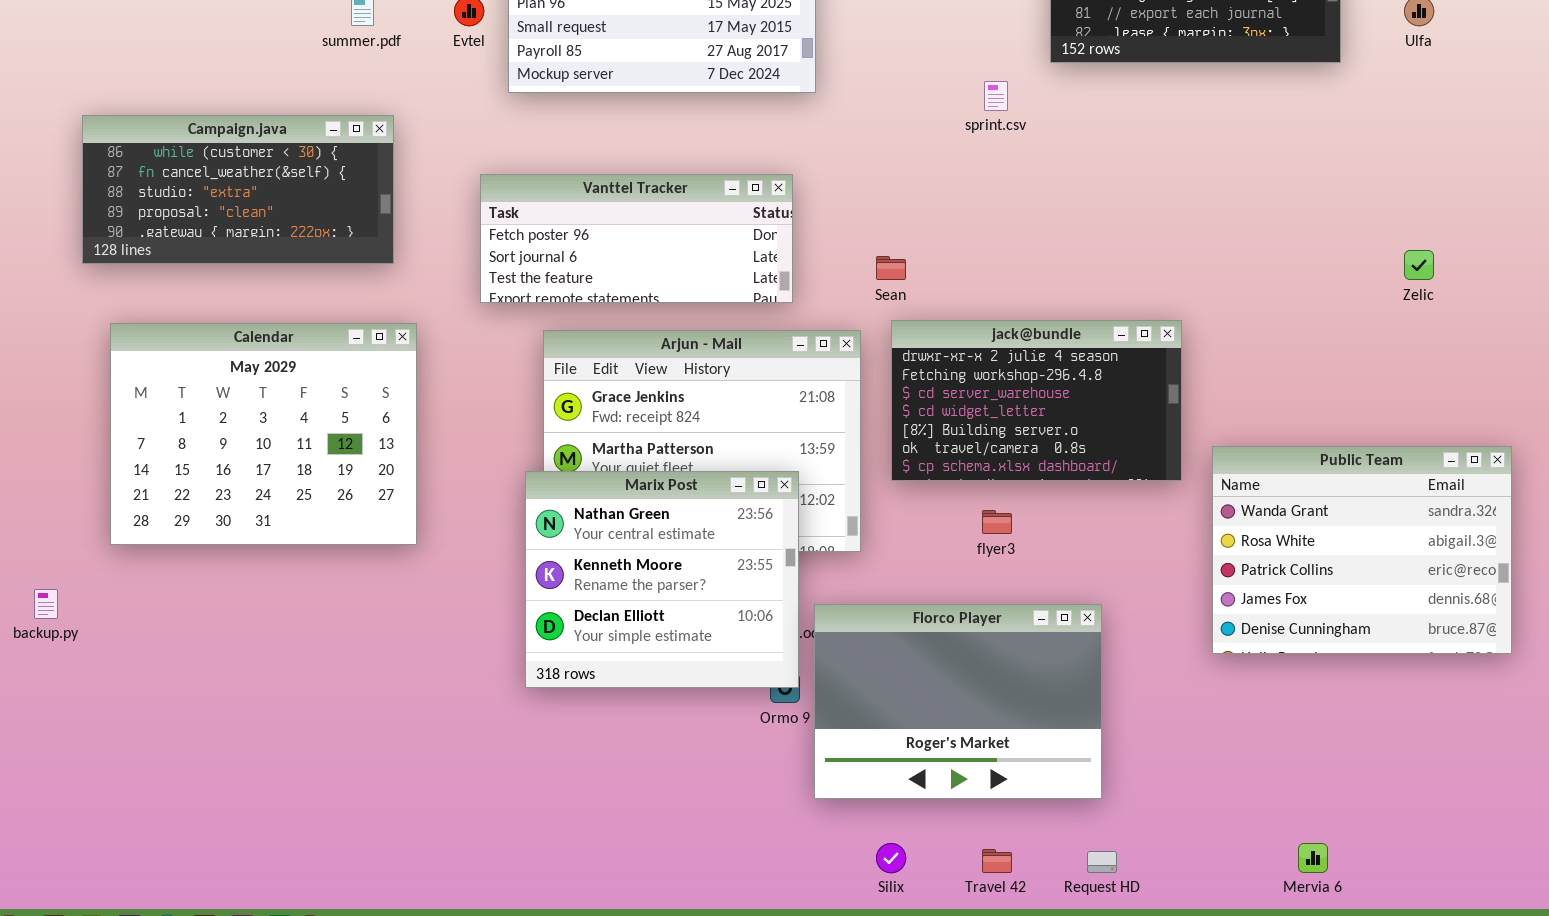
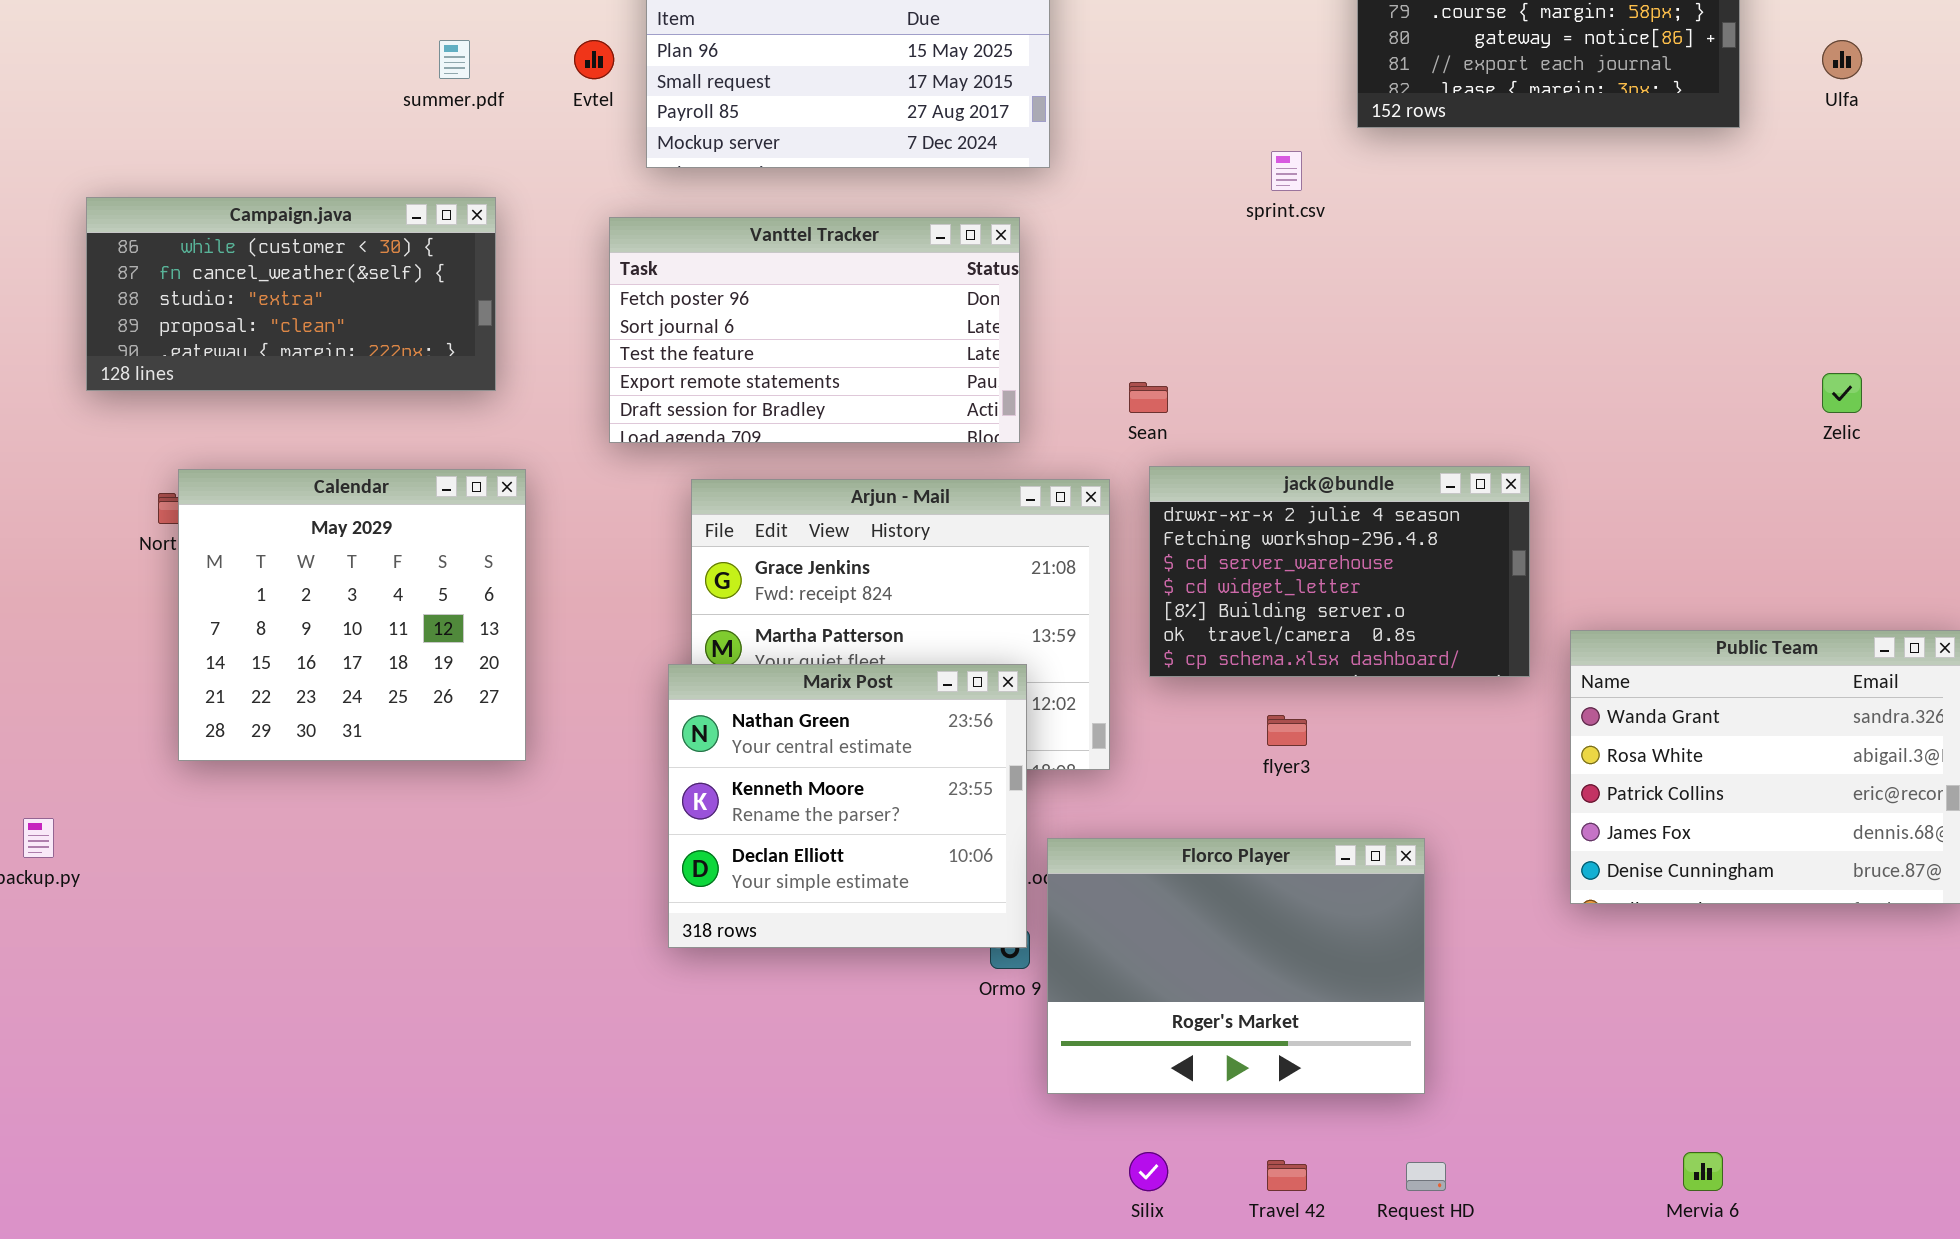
Vanttel Tracker: [480,174,793,303] -> [609,217,1020,443], resized
Calendar: [110,323,417,545] -> [178,469,526,761], resized

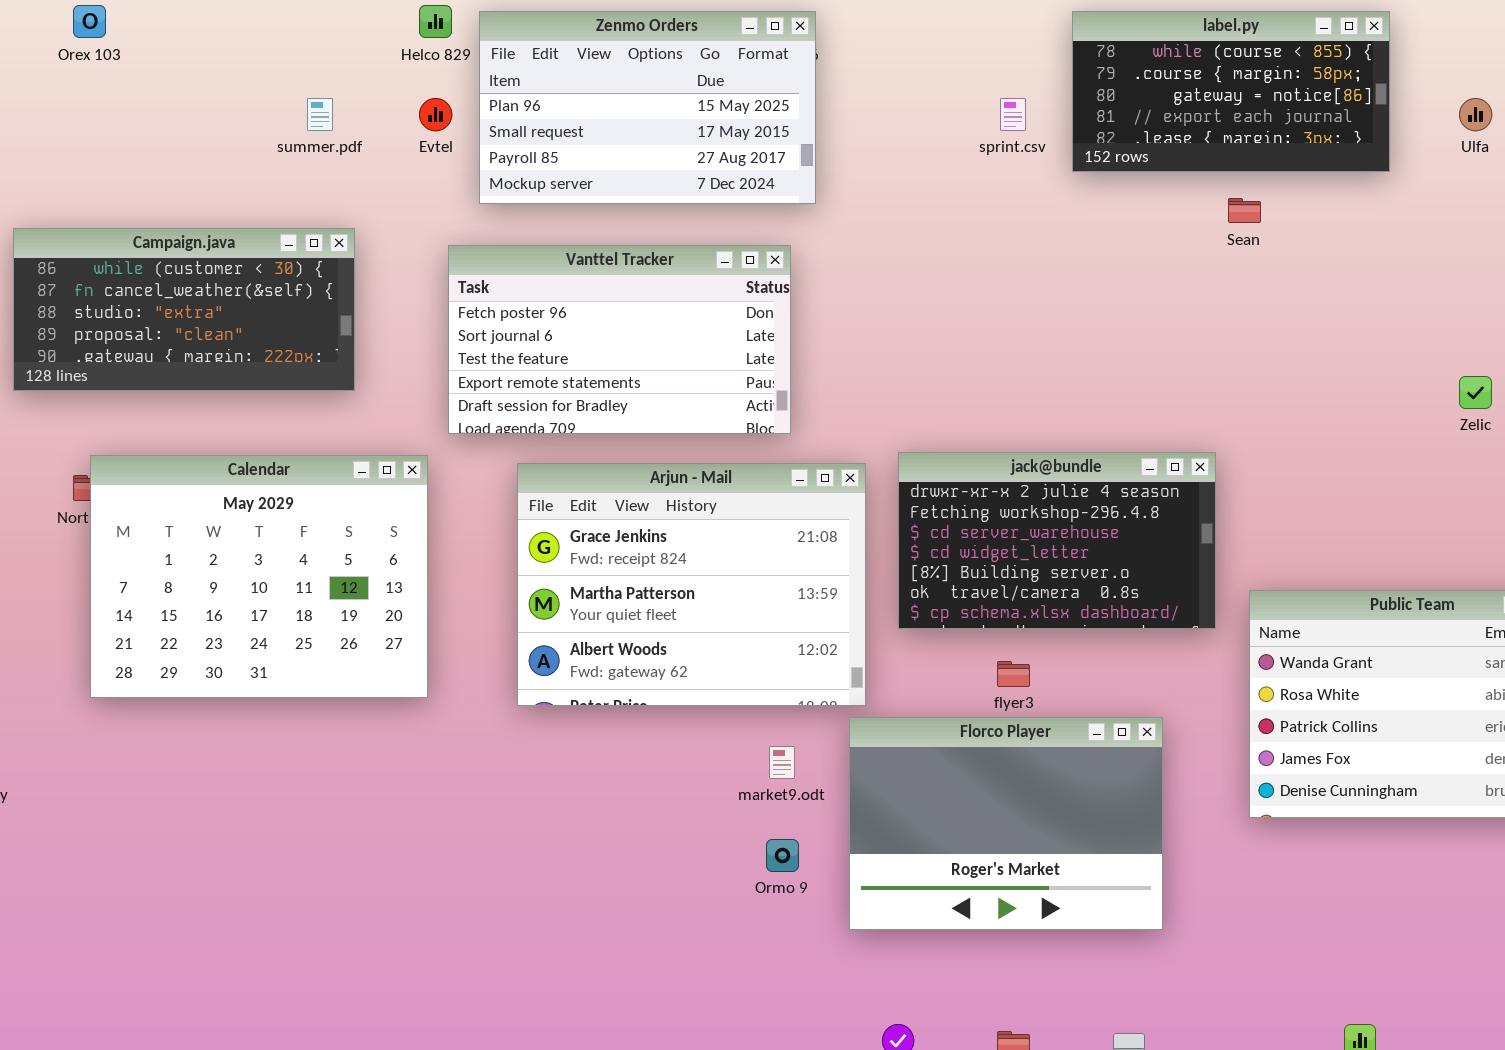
sprint.csv: [1271,151,1302,191] -> [1000,98,1026,131], moved
Sean: [1129,382,1168,413] -> [1228,198,1261,223], moved
Calendar: [178,469,526,761] -> [90,455,428,698], resized
Marix Post: [668,664,1027,948] -> none, closed
Florco Player: [1047,838,1425,1094] -> [849,717,1163,930], moved

